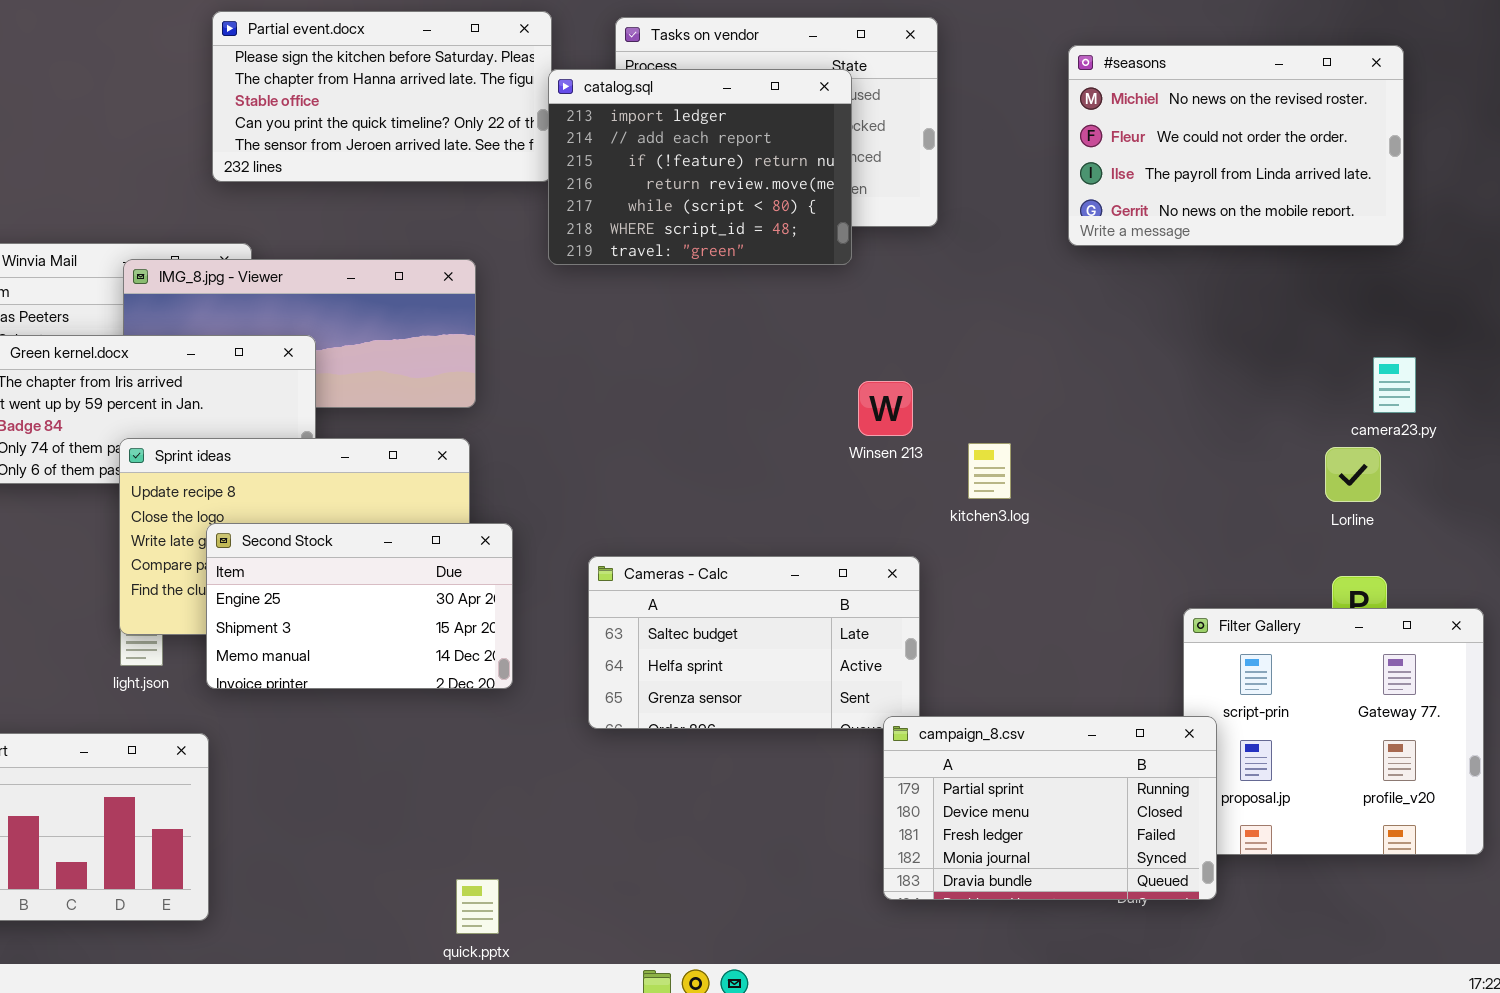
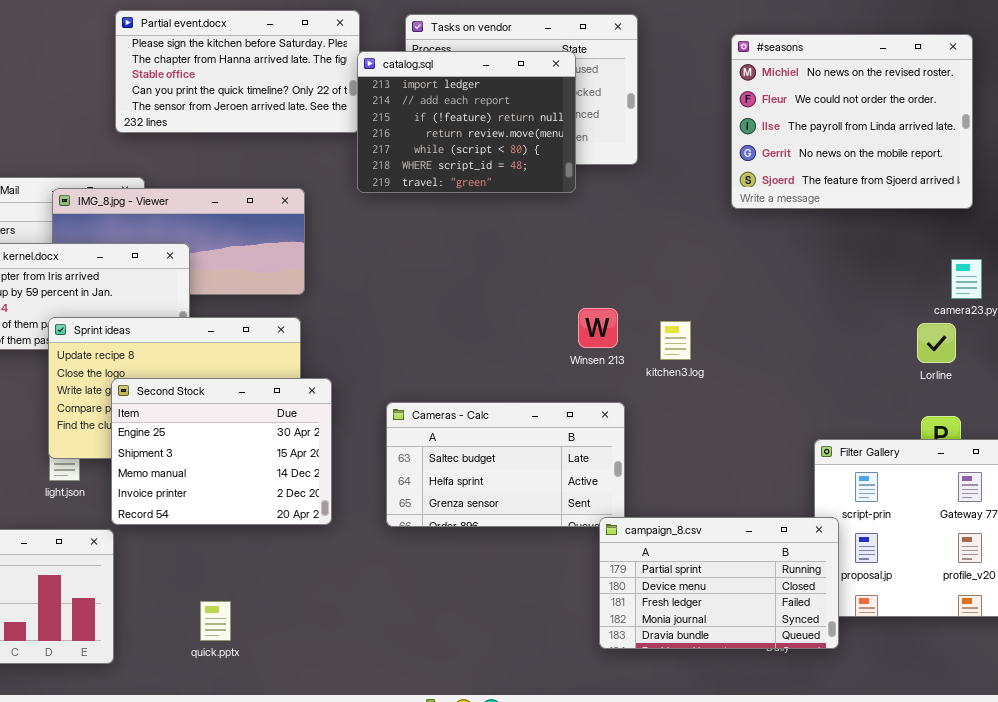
#seasons: [1068,45,1404,246] -> [731,34,973,209], resized
Winsen 213: [858,381,913,436] -> [578,308,618,348], moved
Second Stock: [206,523,513,689] -> [111,378,332,525], resized
quick.pptx: [456,879,499,934] -> [200,601,231,641], moved

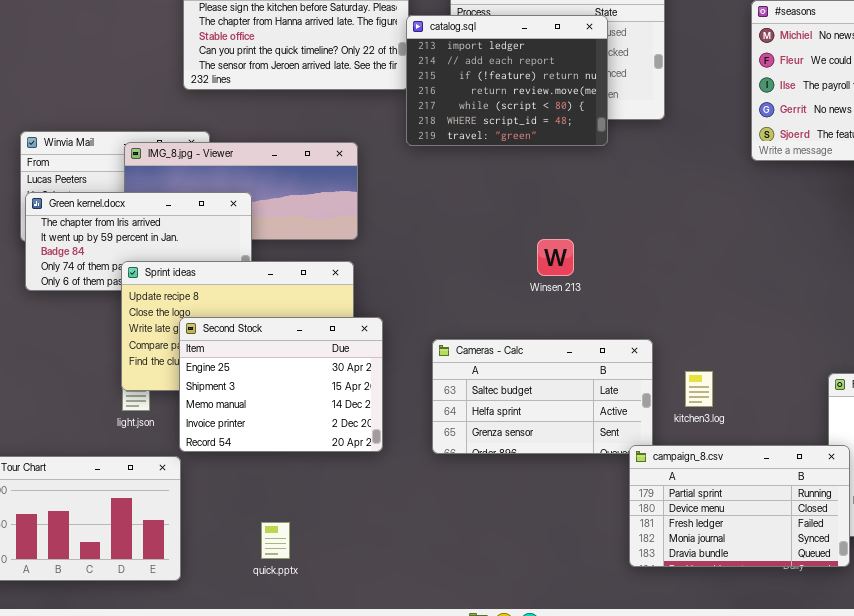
Winsen 213: [578,308,618,348] -> [537,239,574,276], moved
kitchen3.log: [660,321,691,360] -> [685,371,713,407], moved

